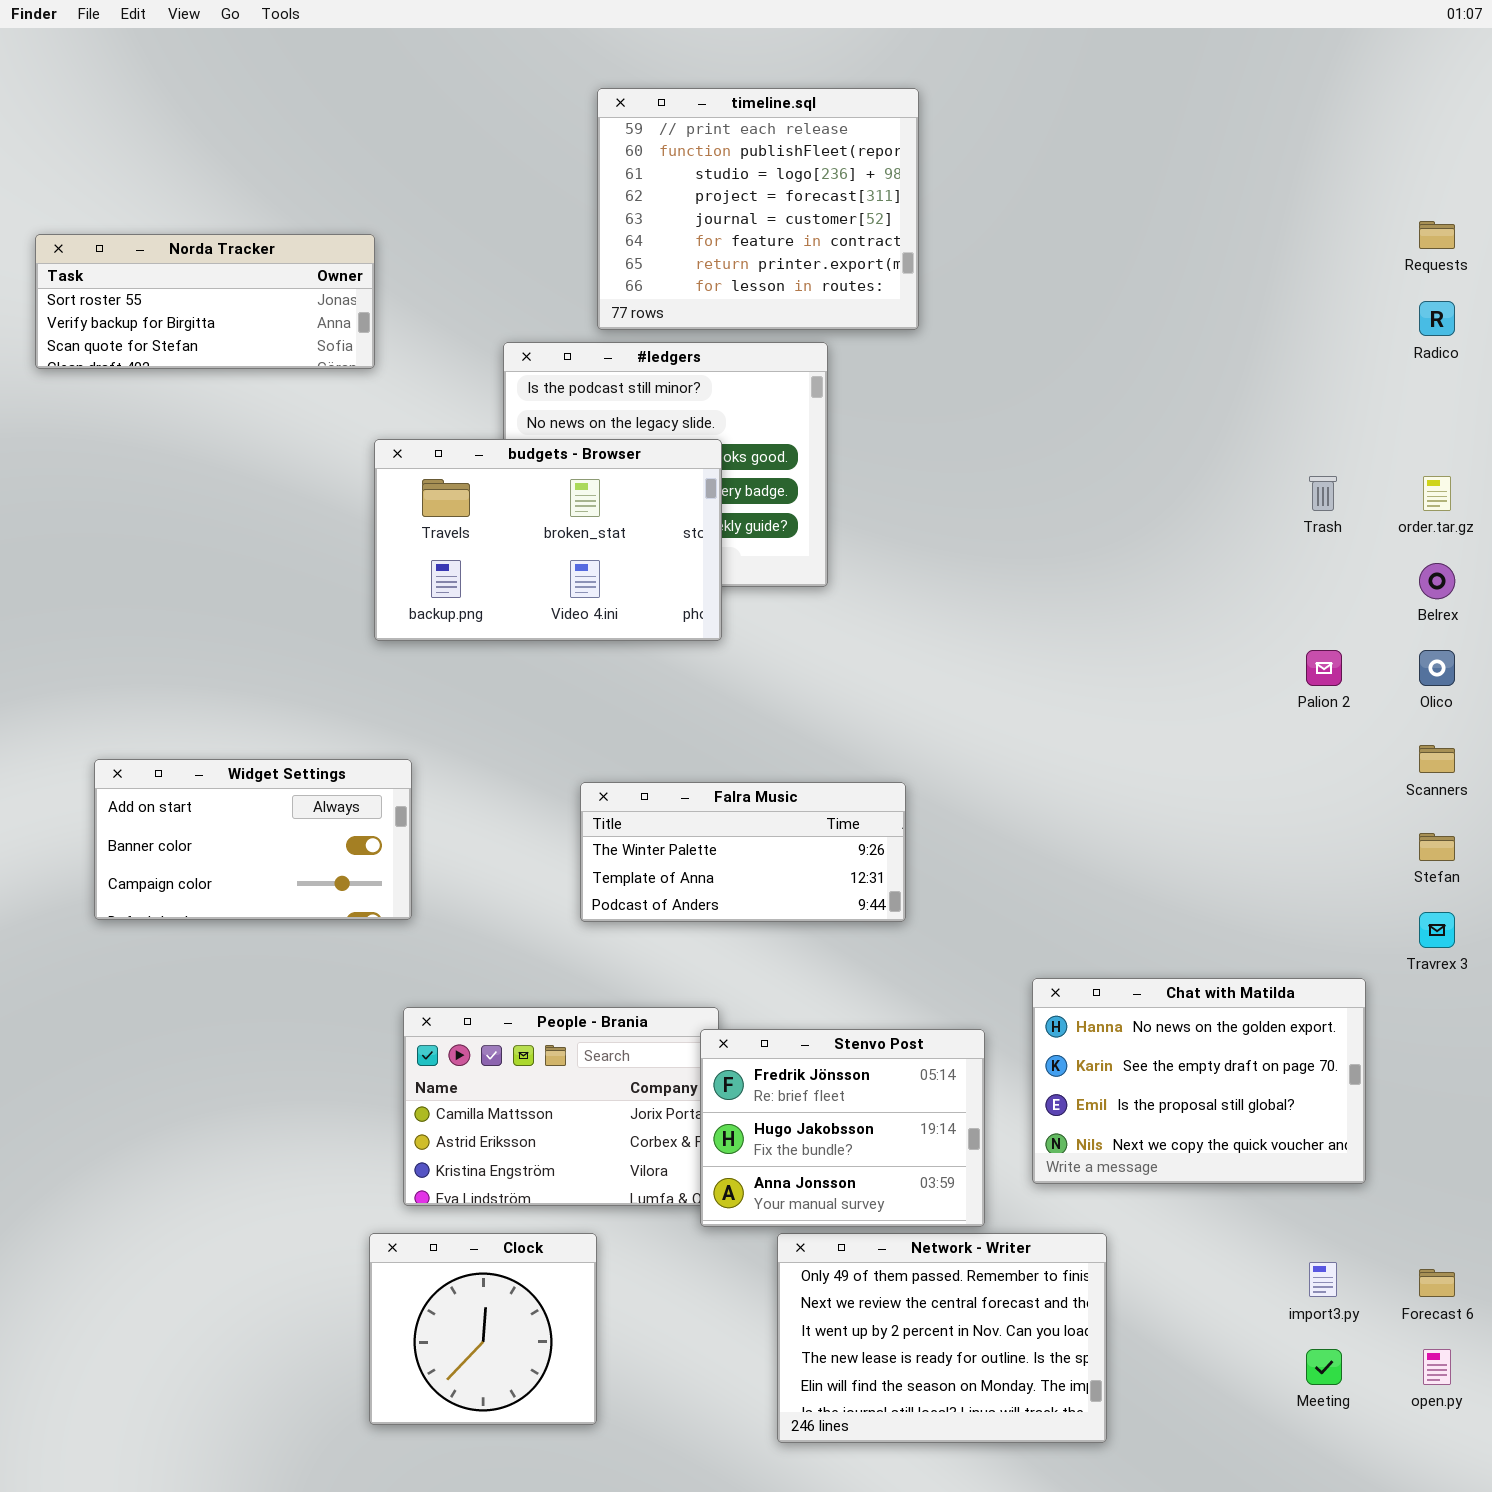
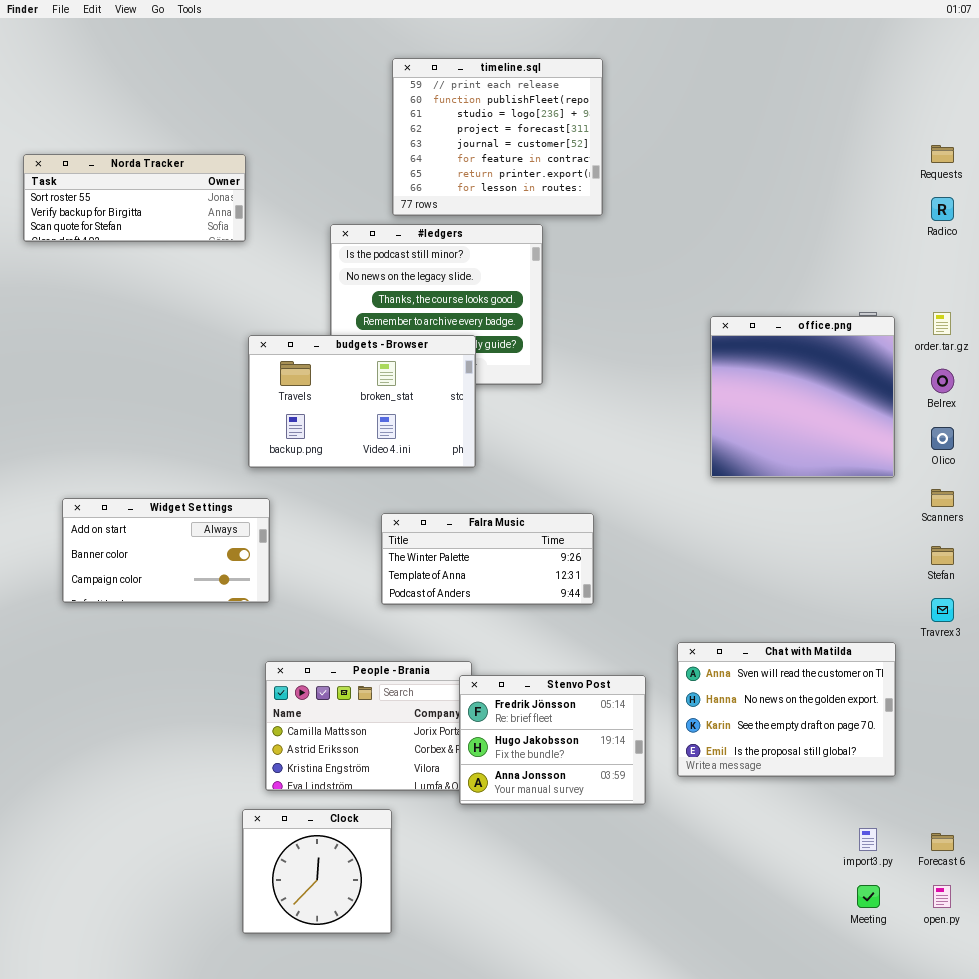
budgets - Browser: [374,439,722,641] -> [248,335,476,468], moved
office.png: none -> [710,316,895,478], opened
Chat with Matilda: [1032,978,1366,1184] -> [677,642,896,777], scrolled up 1 row
Network - Writer: [777,1233,1107,1443] -> none, closed

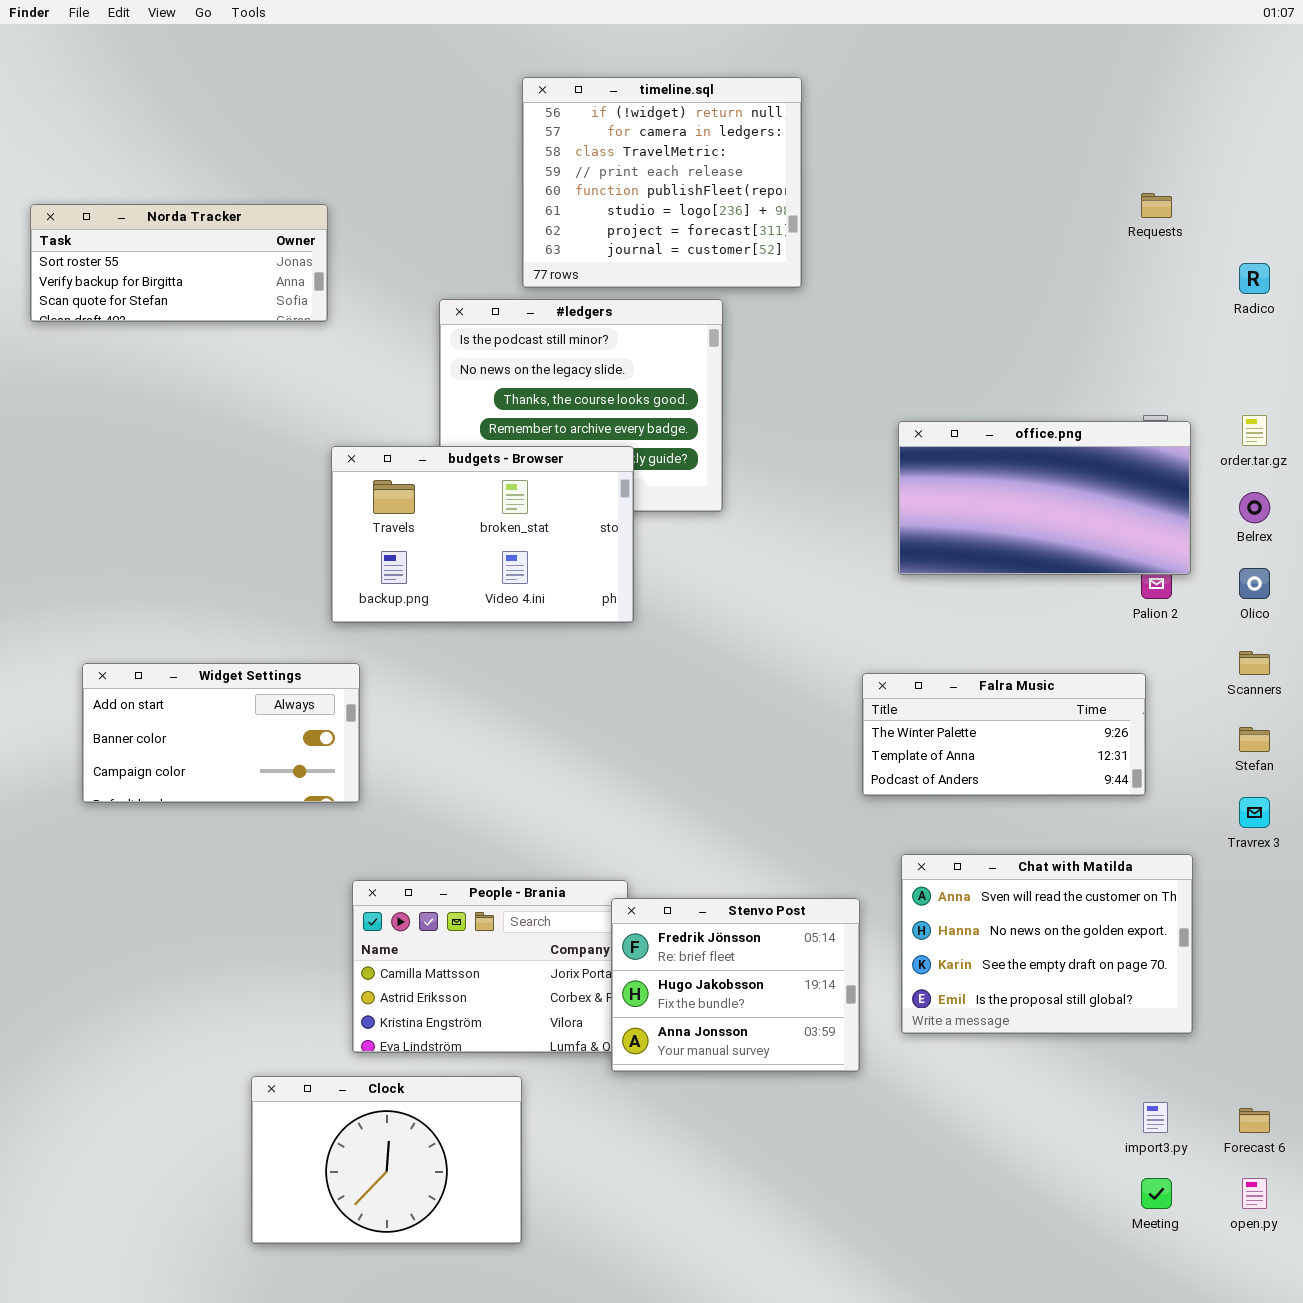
timeline.sql: [392,58,603,216] -> [522,77,802,288], scrolled up 3 rows
Requests: [931,145,954,163] -> [1141,193,1172,218], moved
office.png: [710,316,895,478] -> [898,421,1191,575], resized
Falra Music: [381,513,594,605] -> [862,673,1146,796], moved
Clock: [242,809,392,934] -> [251,1076,522,1244], resized

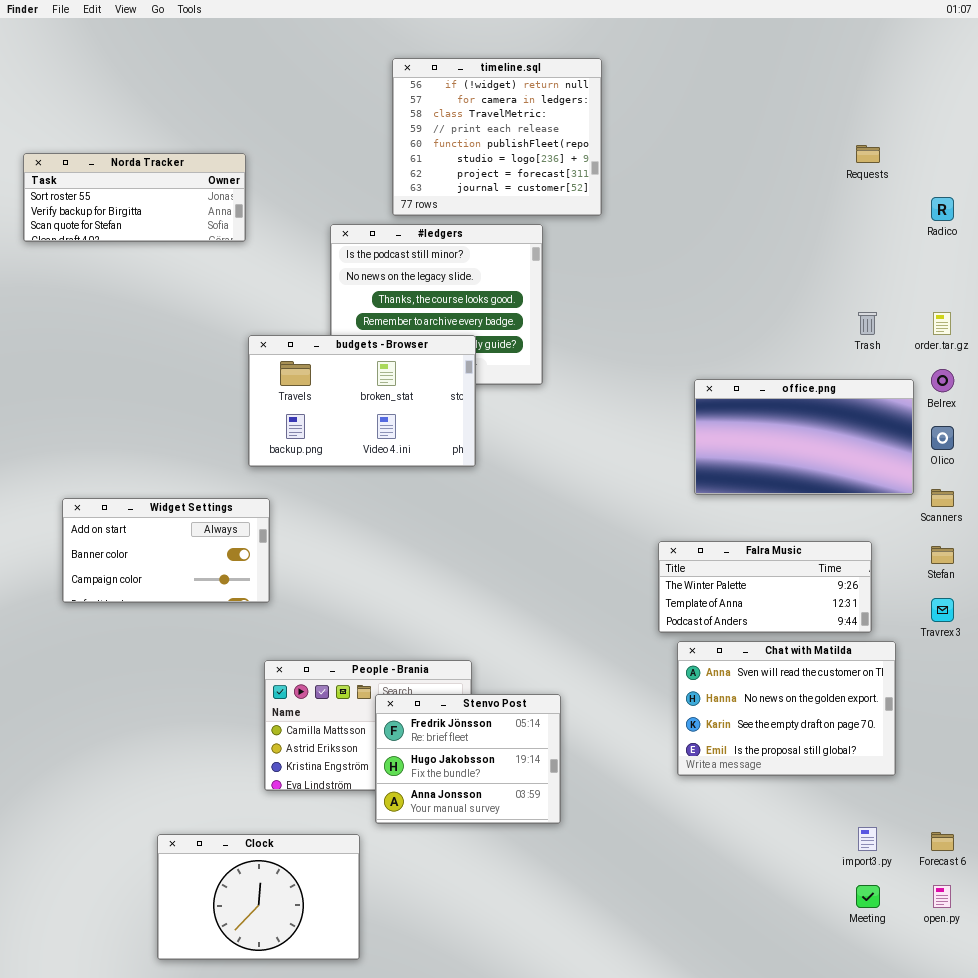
office.png: [898,421,1191,575] -> [694,379,914,495], moved
Falra Music: [862,673,1146,796] -> [658,541,872,633], moved
Stenvo Post: [611,898,860,1072] -> [375,694,561,824], moved
Clock: [251,1076,522,1244] -> [157,834,360,960], moved

